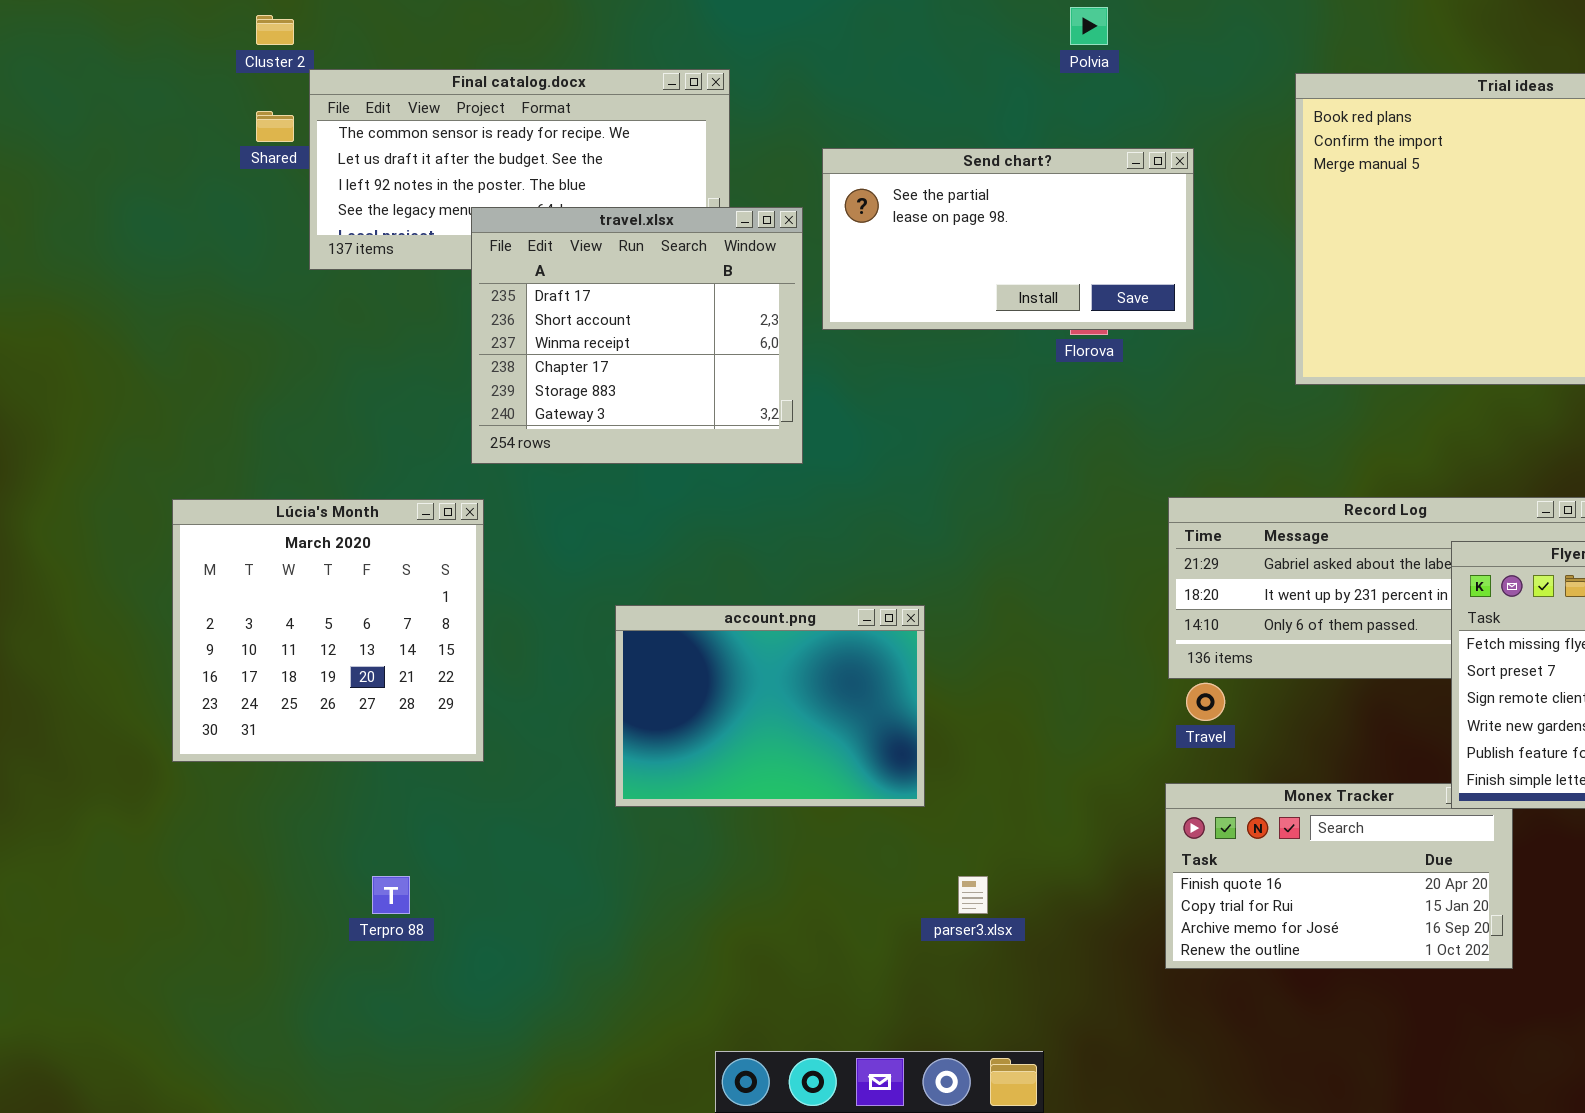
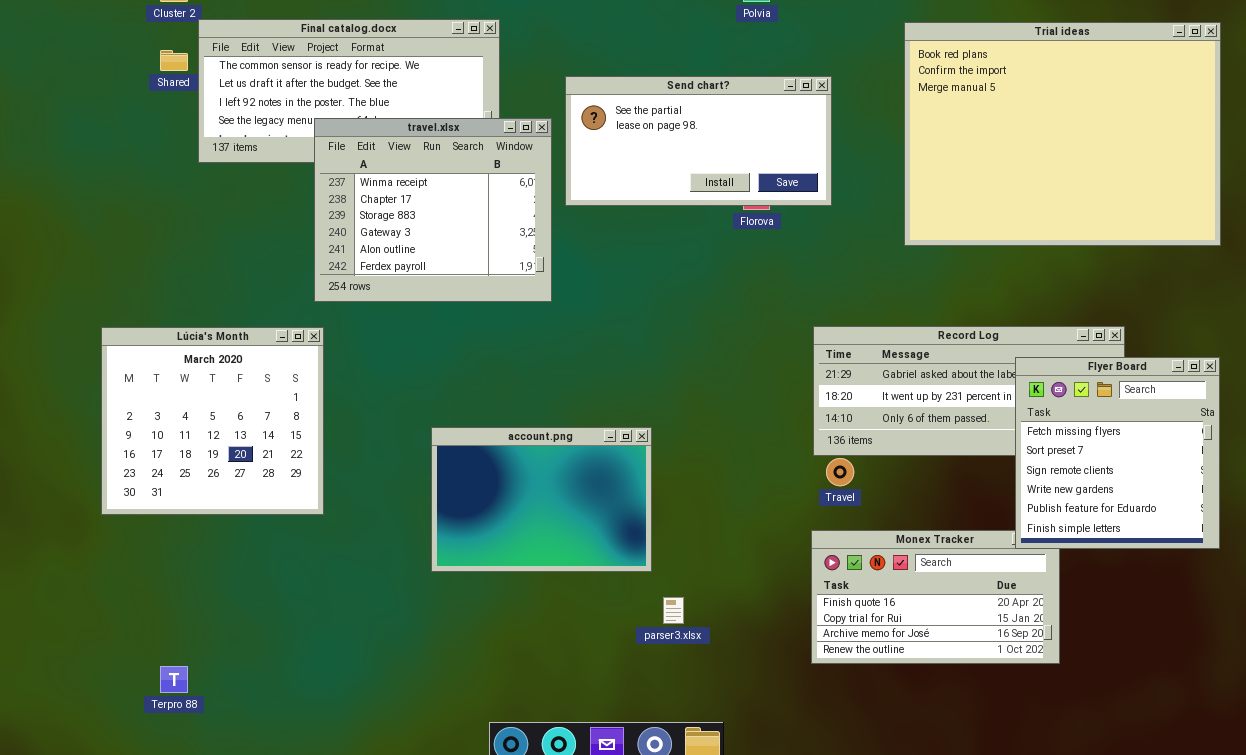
travel.xlsx: [471,207,803,464] -> [314,118,552,302], scrolled down 2 rows
account.png: [615,605,925,807] -> [431,427,652,572], moved
Terpro 88: [372,876,410,914] -> [160,666,188,693], moved

